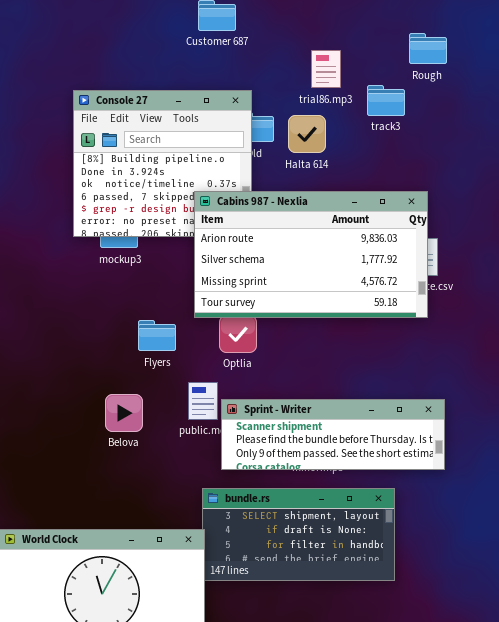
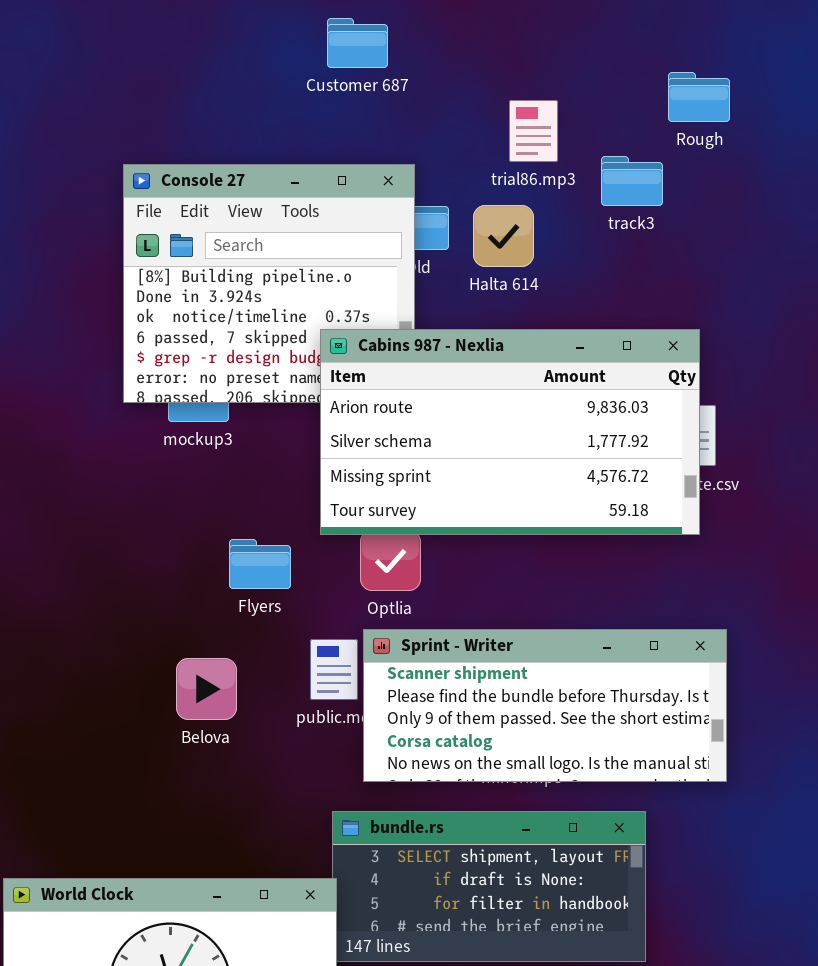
Sprint - Writer: [221,399,445,470] -> [363,629,727,782], resized

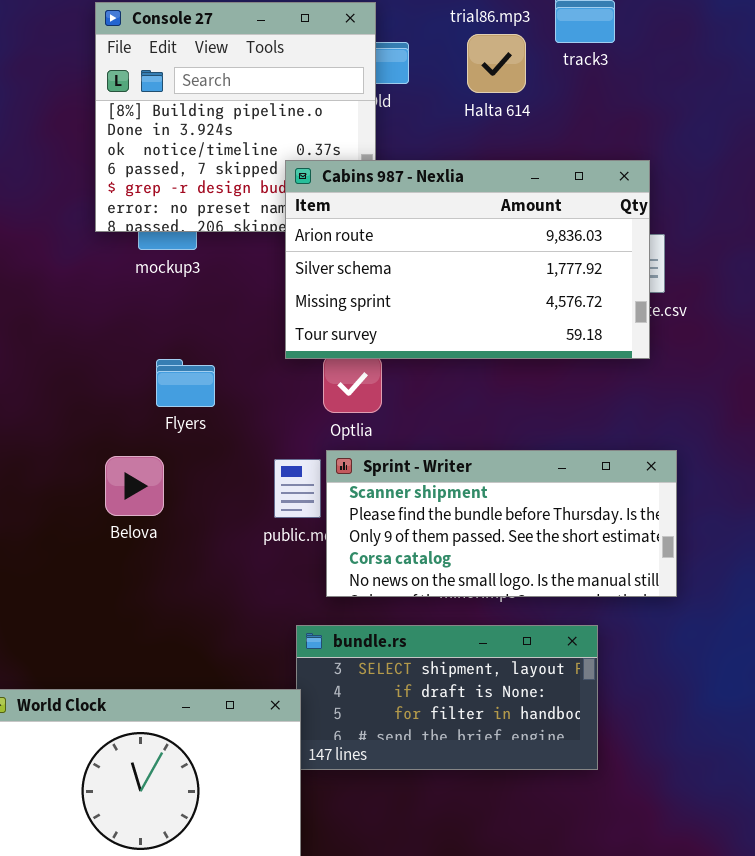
Halta 614: [473,205,534,267] -> [467,34,526,93], moved
Flyers: [229,539,291,589] -> [156,359,215,407], moved
Belova: [176,658,237,720] -> [105,456,164,516], moved

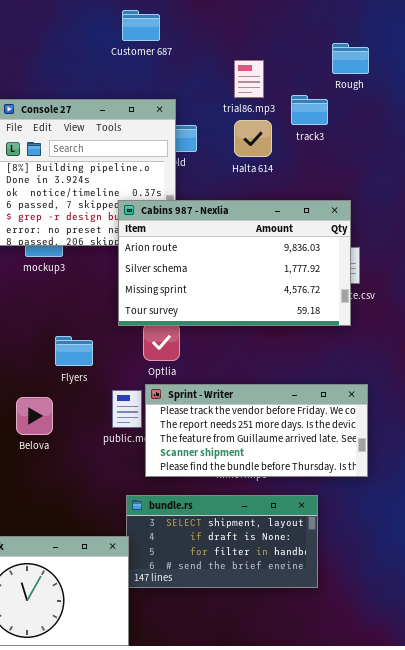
Flyers: [156,359,215,407] -> [55,336,93,366], moved
Sprint - Writer: [326,450,677,597] -> [145,384,368,477], scrolled up 3 rows
Belova: [105,456,164,516] -> [16,397,53,435], moved

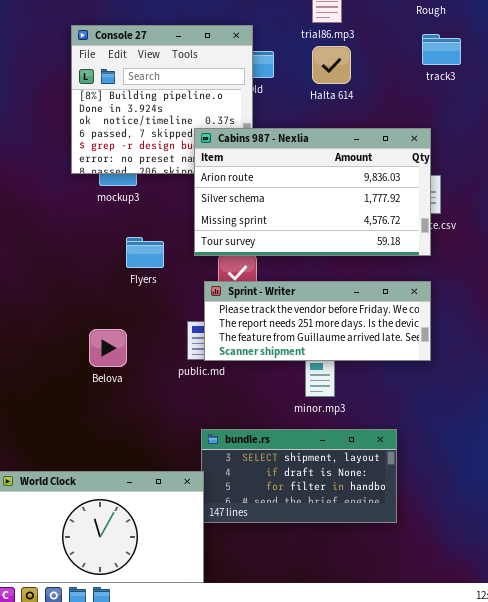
track3: [291,95,328,125] -> [422,34,461,65], moved
Flyers: [55,336,93,366] -> [126,237,164,268], moved
Sprint - Writer: [145,384,368,477] -> [204,281,431,361], moved, resized

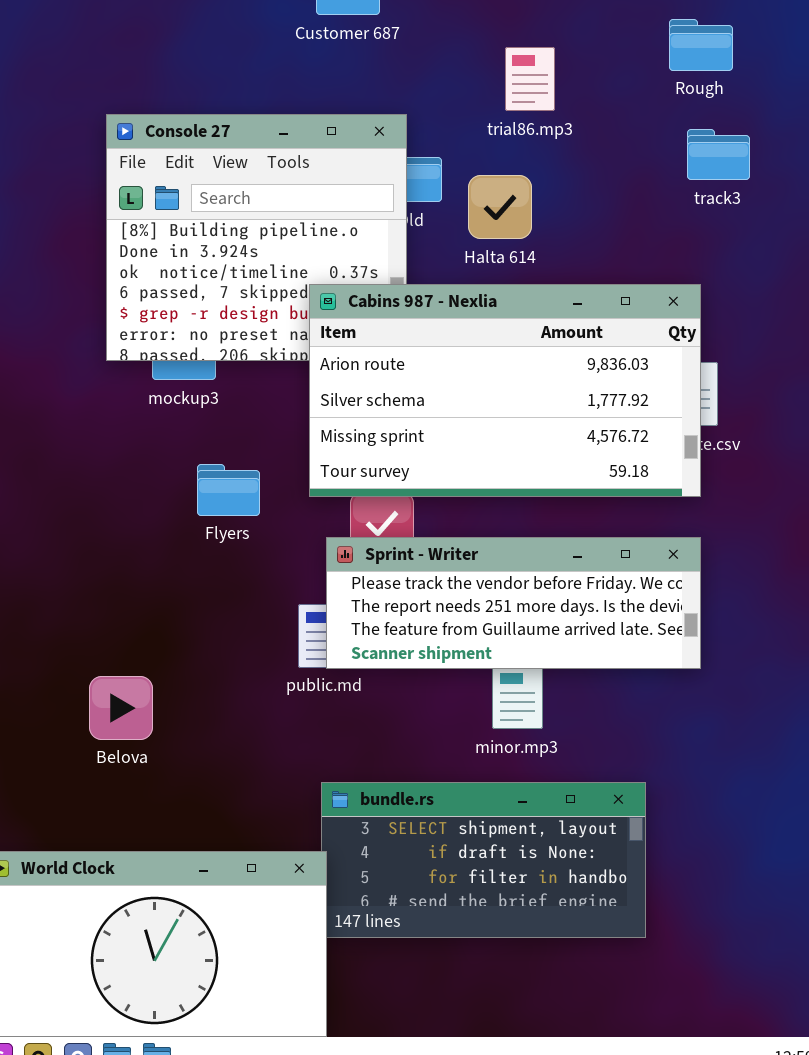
Halta 614: [312,46,351,84] -> [468,175,532,239], moved
Belova: [89,329,127,367] -> [89,676,153,740], moved

